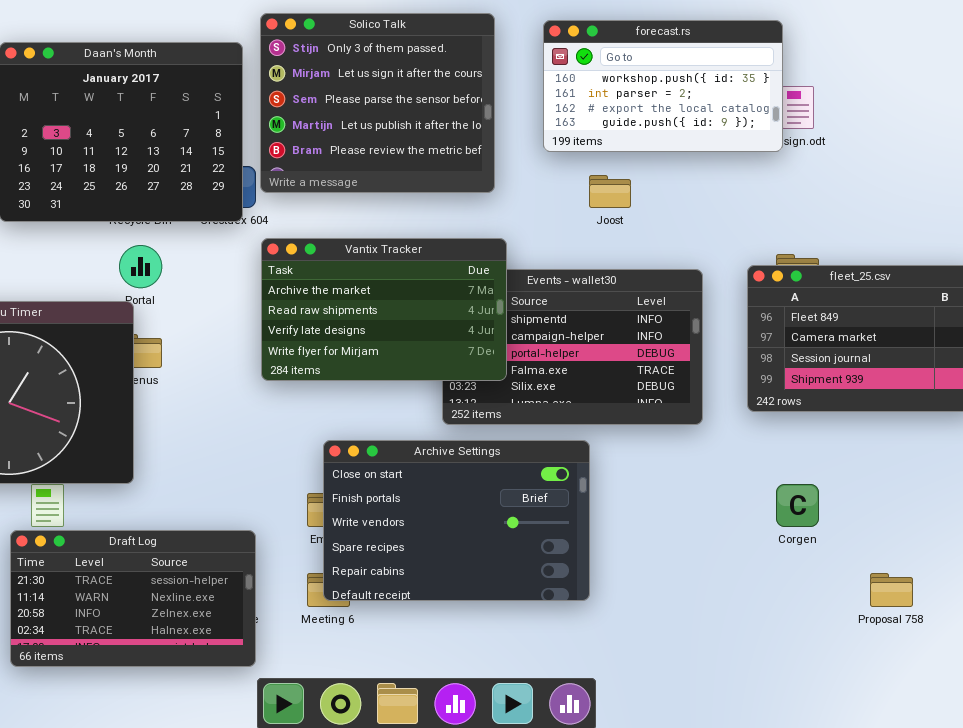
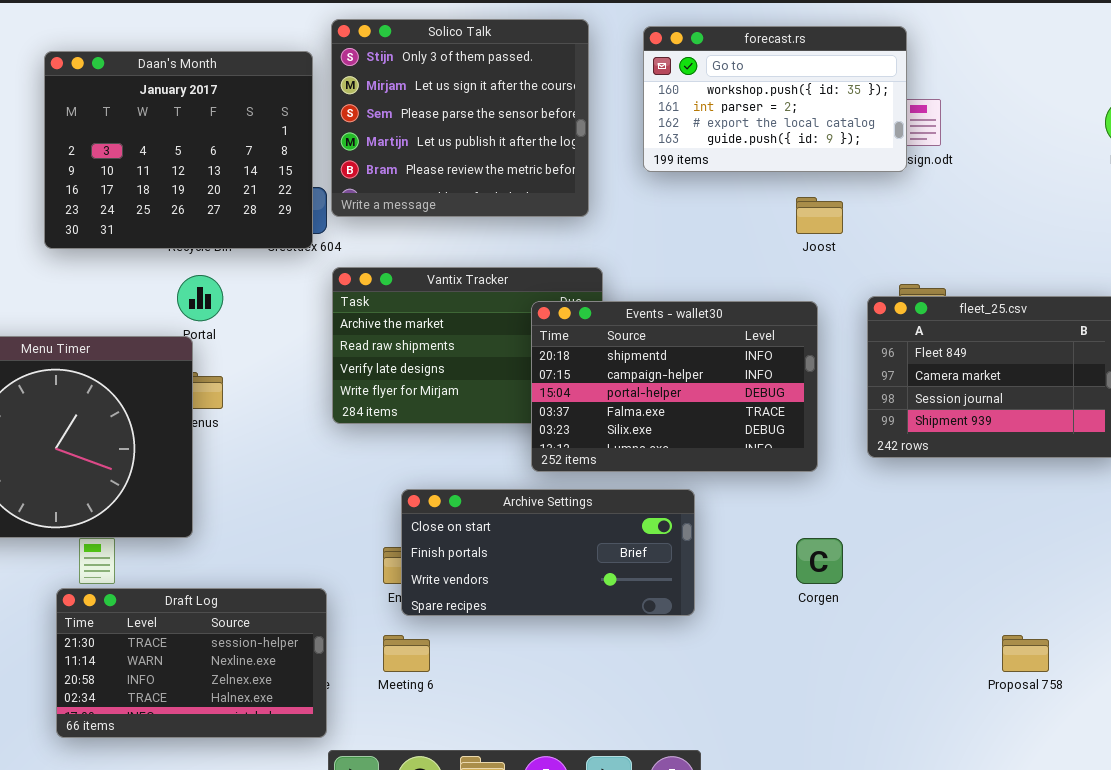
Joost: [589,175,631,208] -> [796,197,843,234], moved
Events - wallet30: [442,269,703,425] -> [531,301,818,472], raised
Archive Settings: [323,440,590,601] -> [401,489,695,616], resized
Corgen: [776,484,819,527] -> [796,538,843,584], moved

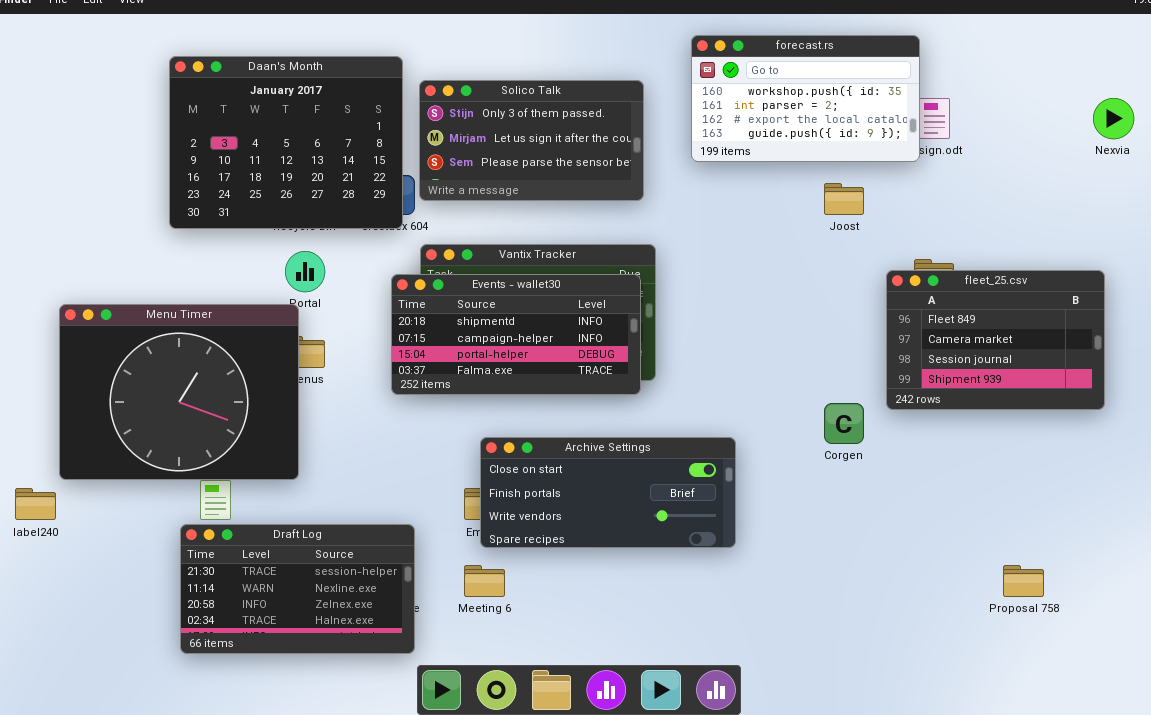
Solico Talk: [331,19,589,217] -> [419,80,644,201], resized
Events - wallet30: [531,301,818,472] -> [391,274,641,395], moved, resized
Corgen: [796,538,843,584] -> [824,403,864,444], moved

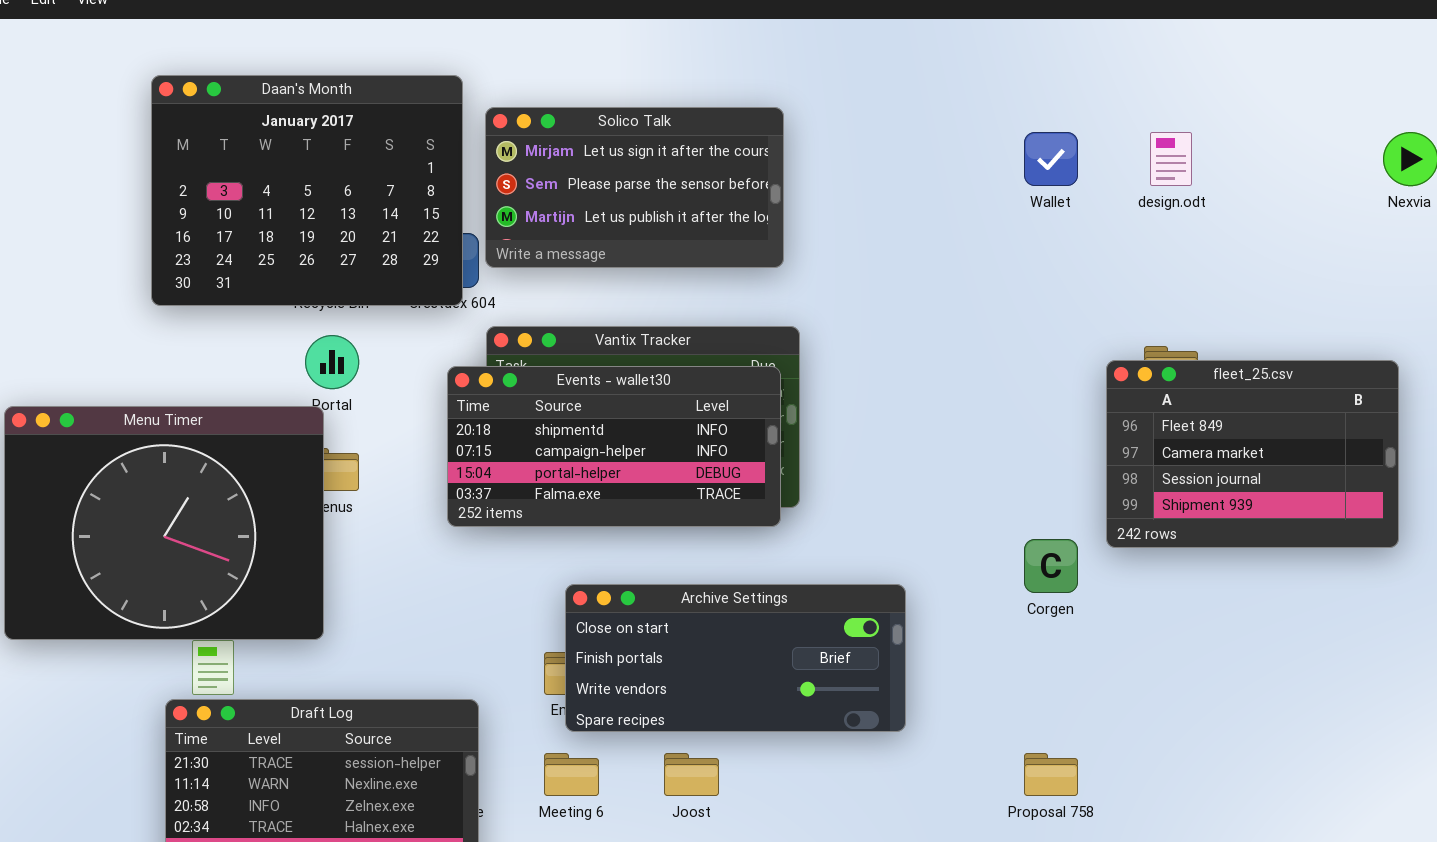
forecast.rs: [691,35,920,162] -> none, closed
Solico Talk: [419,80,644,201] -> [485,107,784,268], scrolled down 1 row
Joost: [824,183,864,215] -> [664,753,719,796], moved
Proposal 758: [1003,565,1044,597] -> [1024,753,1078,796], moved

